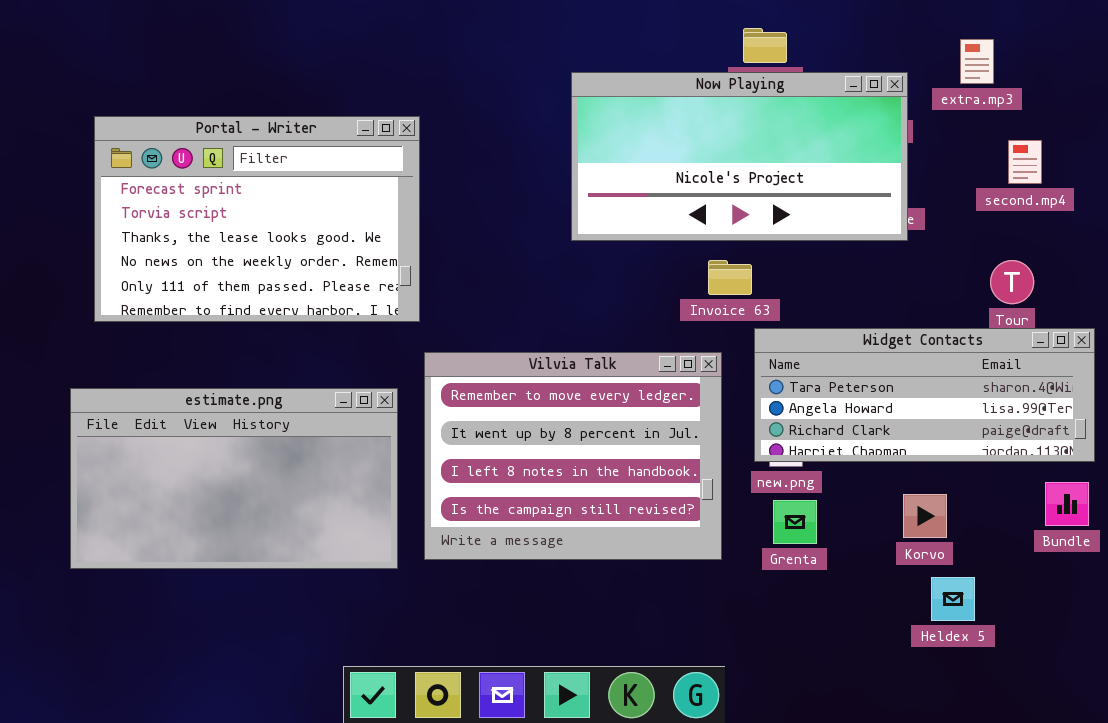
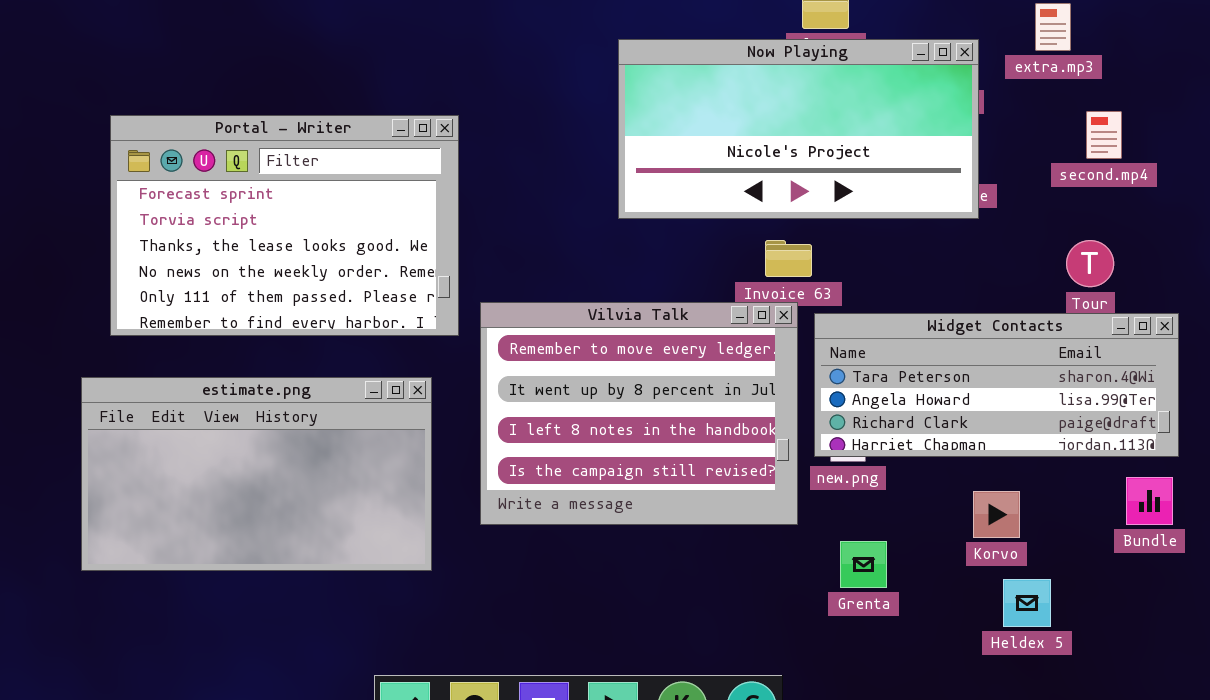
Portal - Writer: [94,116,420,322] -> [110,115,459,336], moved
Vilvia Talk: [424,352,722,560] -> [480,302,798,525], moved
Grenta: [773,500,817,544] -> [840,541,887,588], moved

